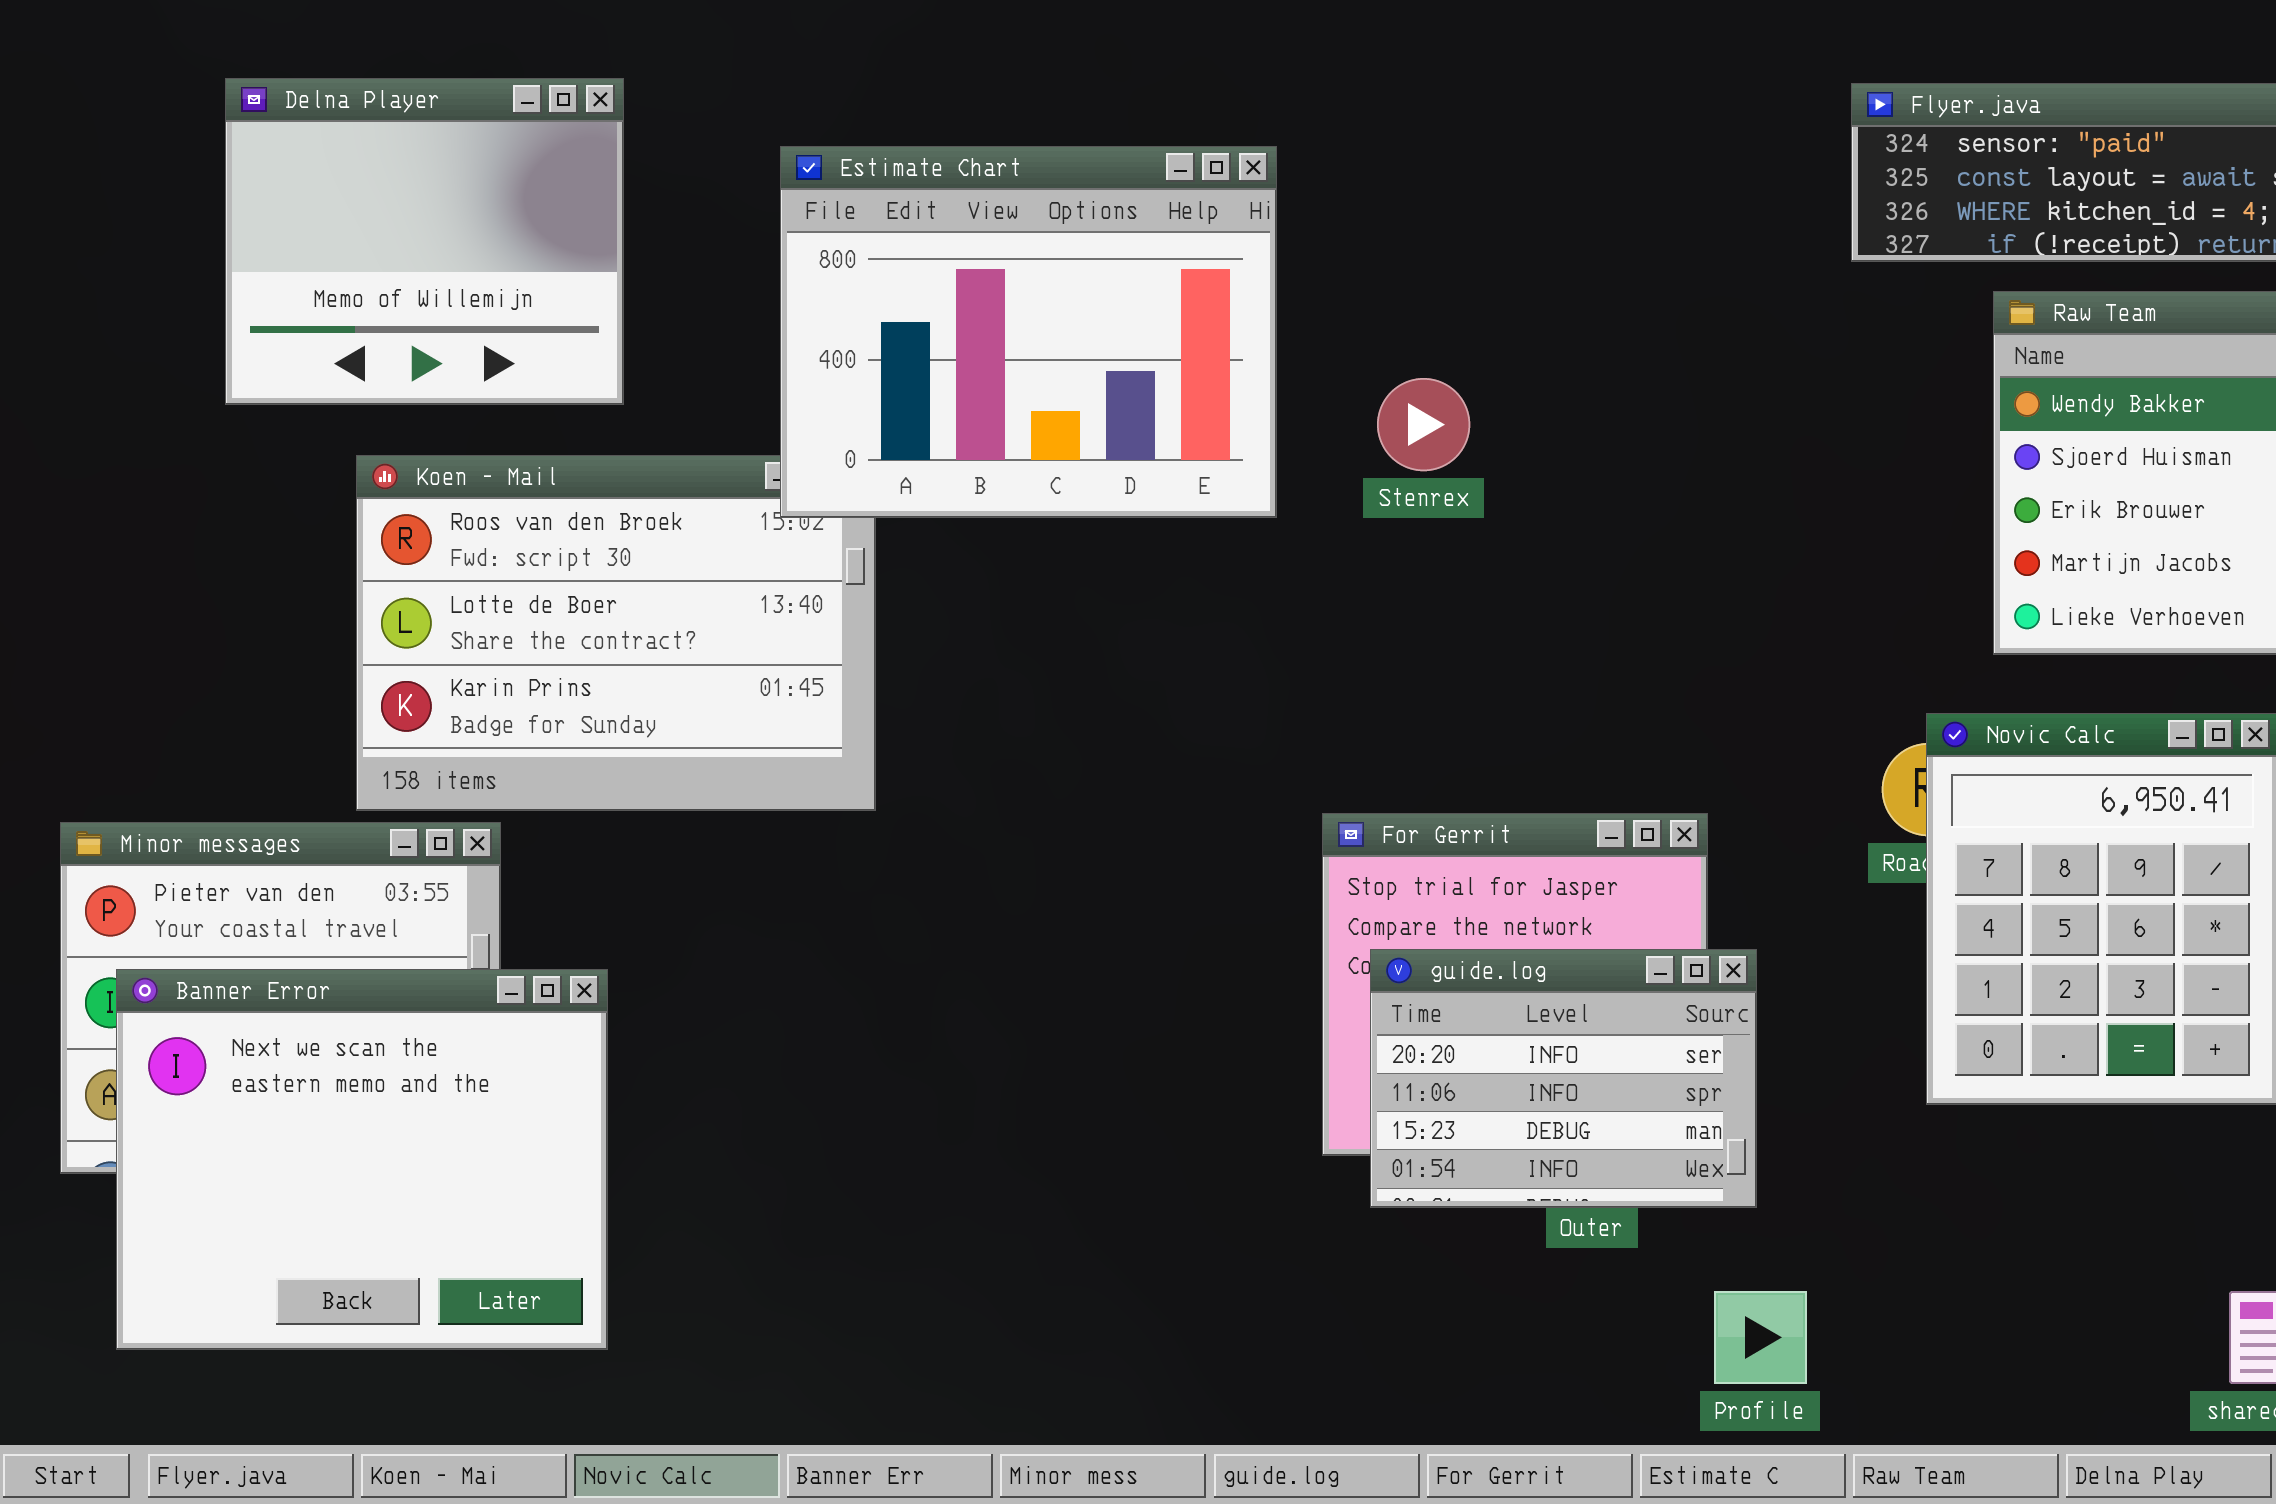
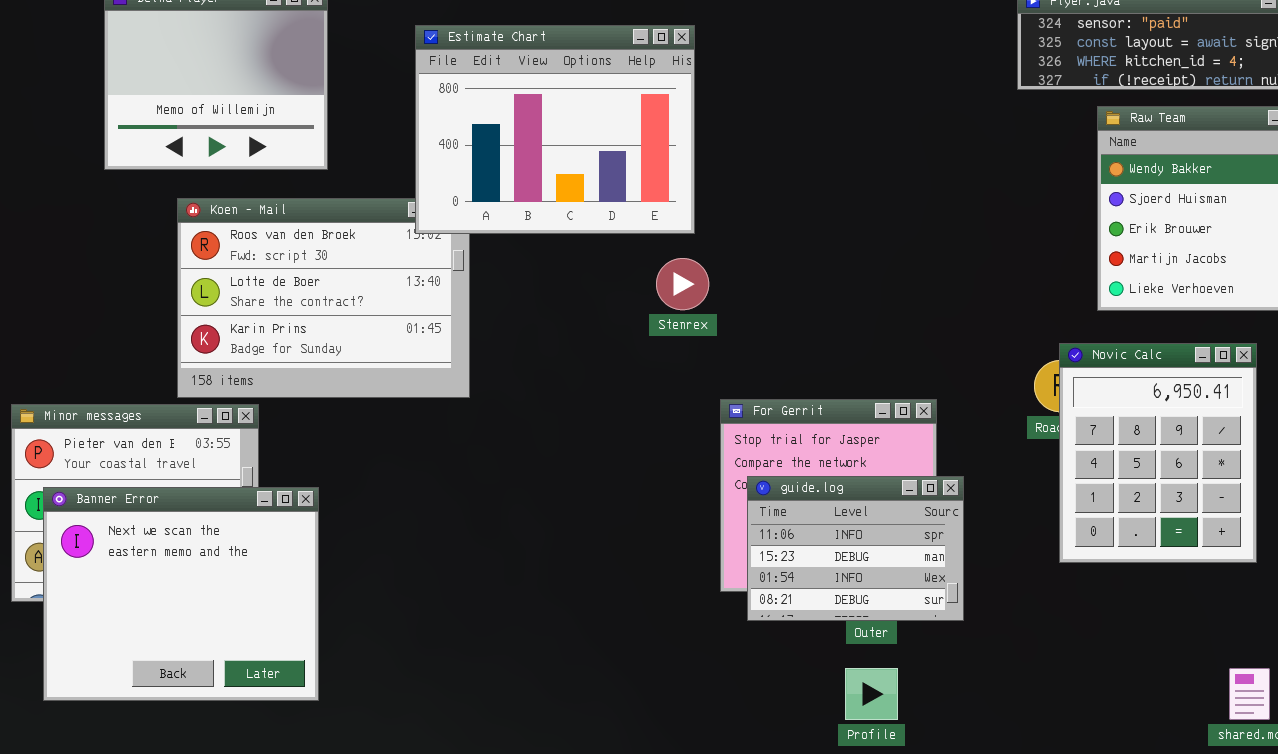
Stenrex: [1377,378,1470,471] -> [656,258,709,310], moved
guide.log: [1370,949,1757,1208] -> [747,476,964,621], scrolled down 1 row
Profile: [1714,1291,1807,1384] -> [845,668,898,720], moved

